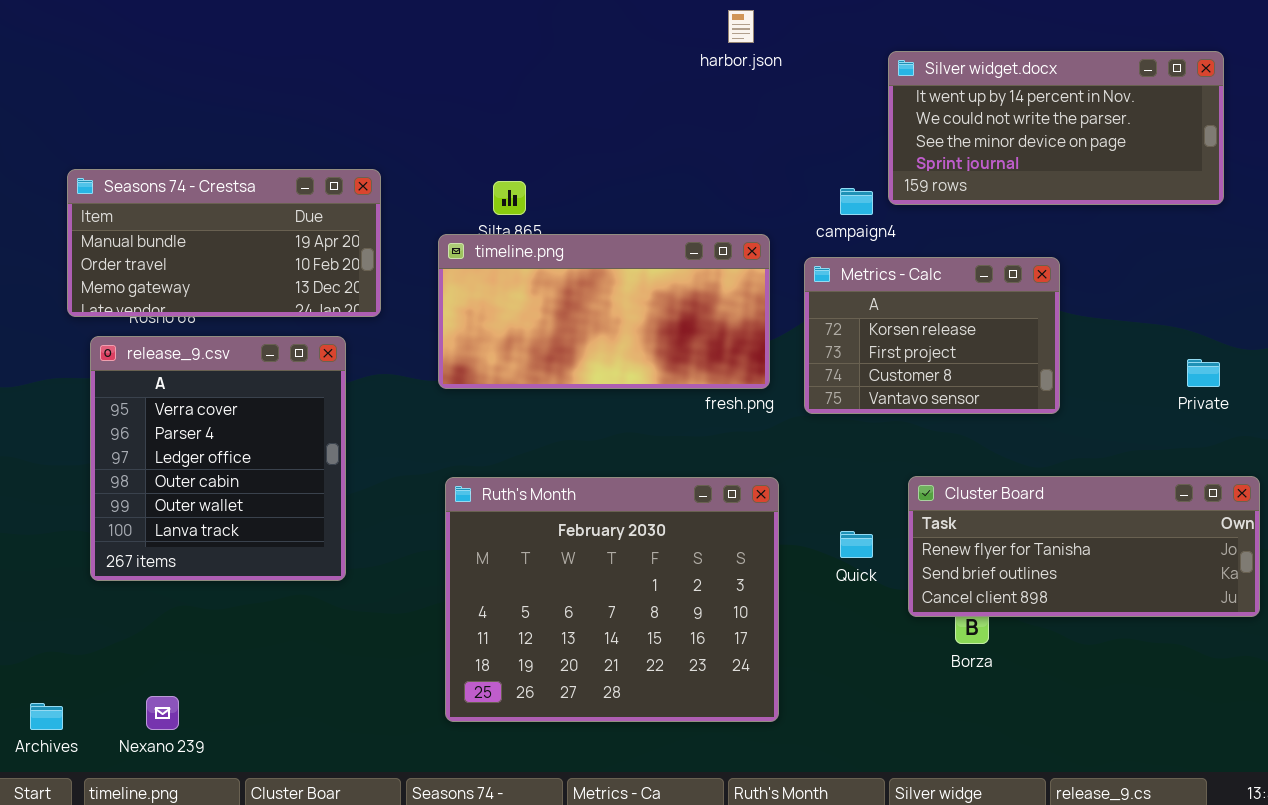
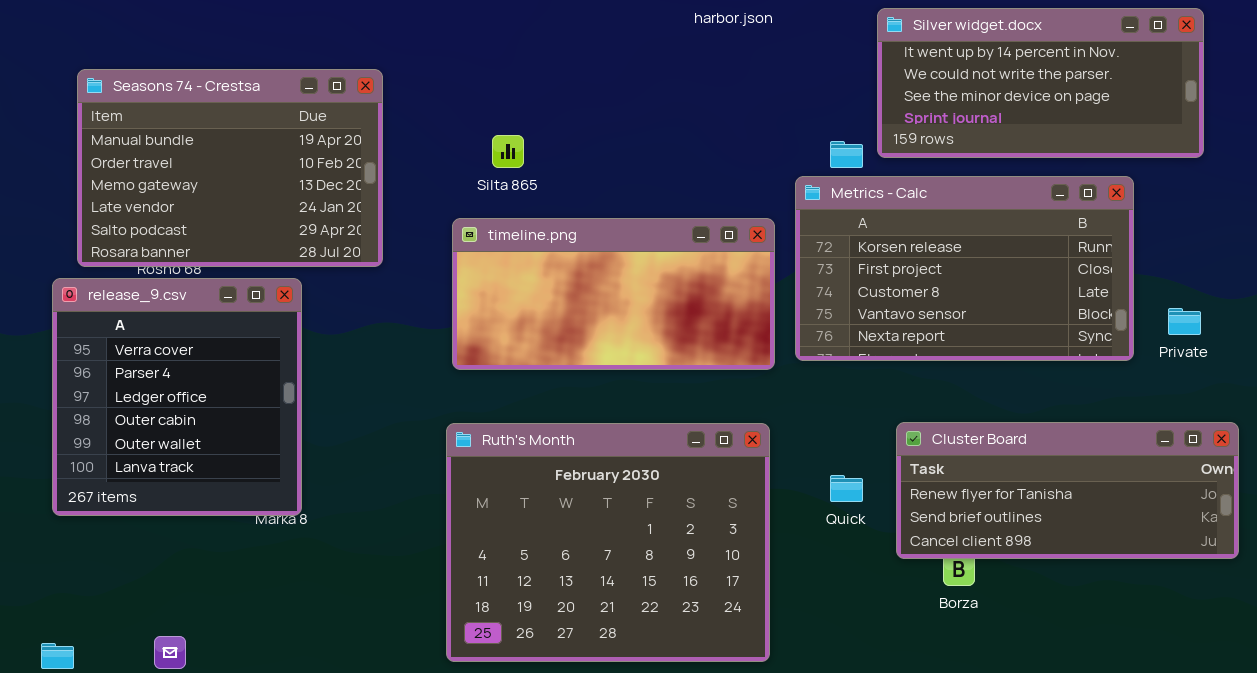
Seasons 74 - Crestsa: [67,169,381,317] -> [77,69,383,267], resized
timeline.png: [438,234,770,389] -> [452,218,775,370], moved
Metrics - Calc: [804,257,1060,414] -> [795,176,1134,361], resized
release_9.csv: [90,336,346,581] -> [52,278,302,516], moved

